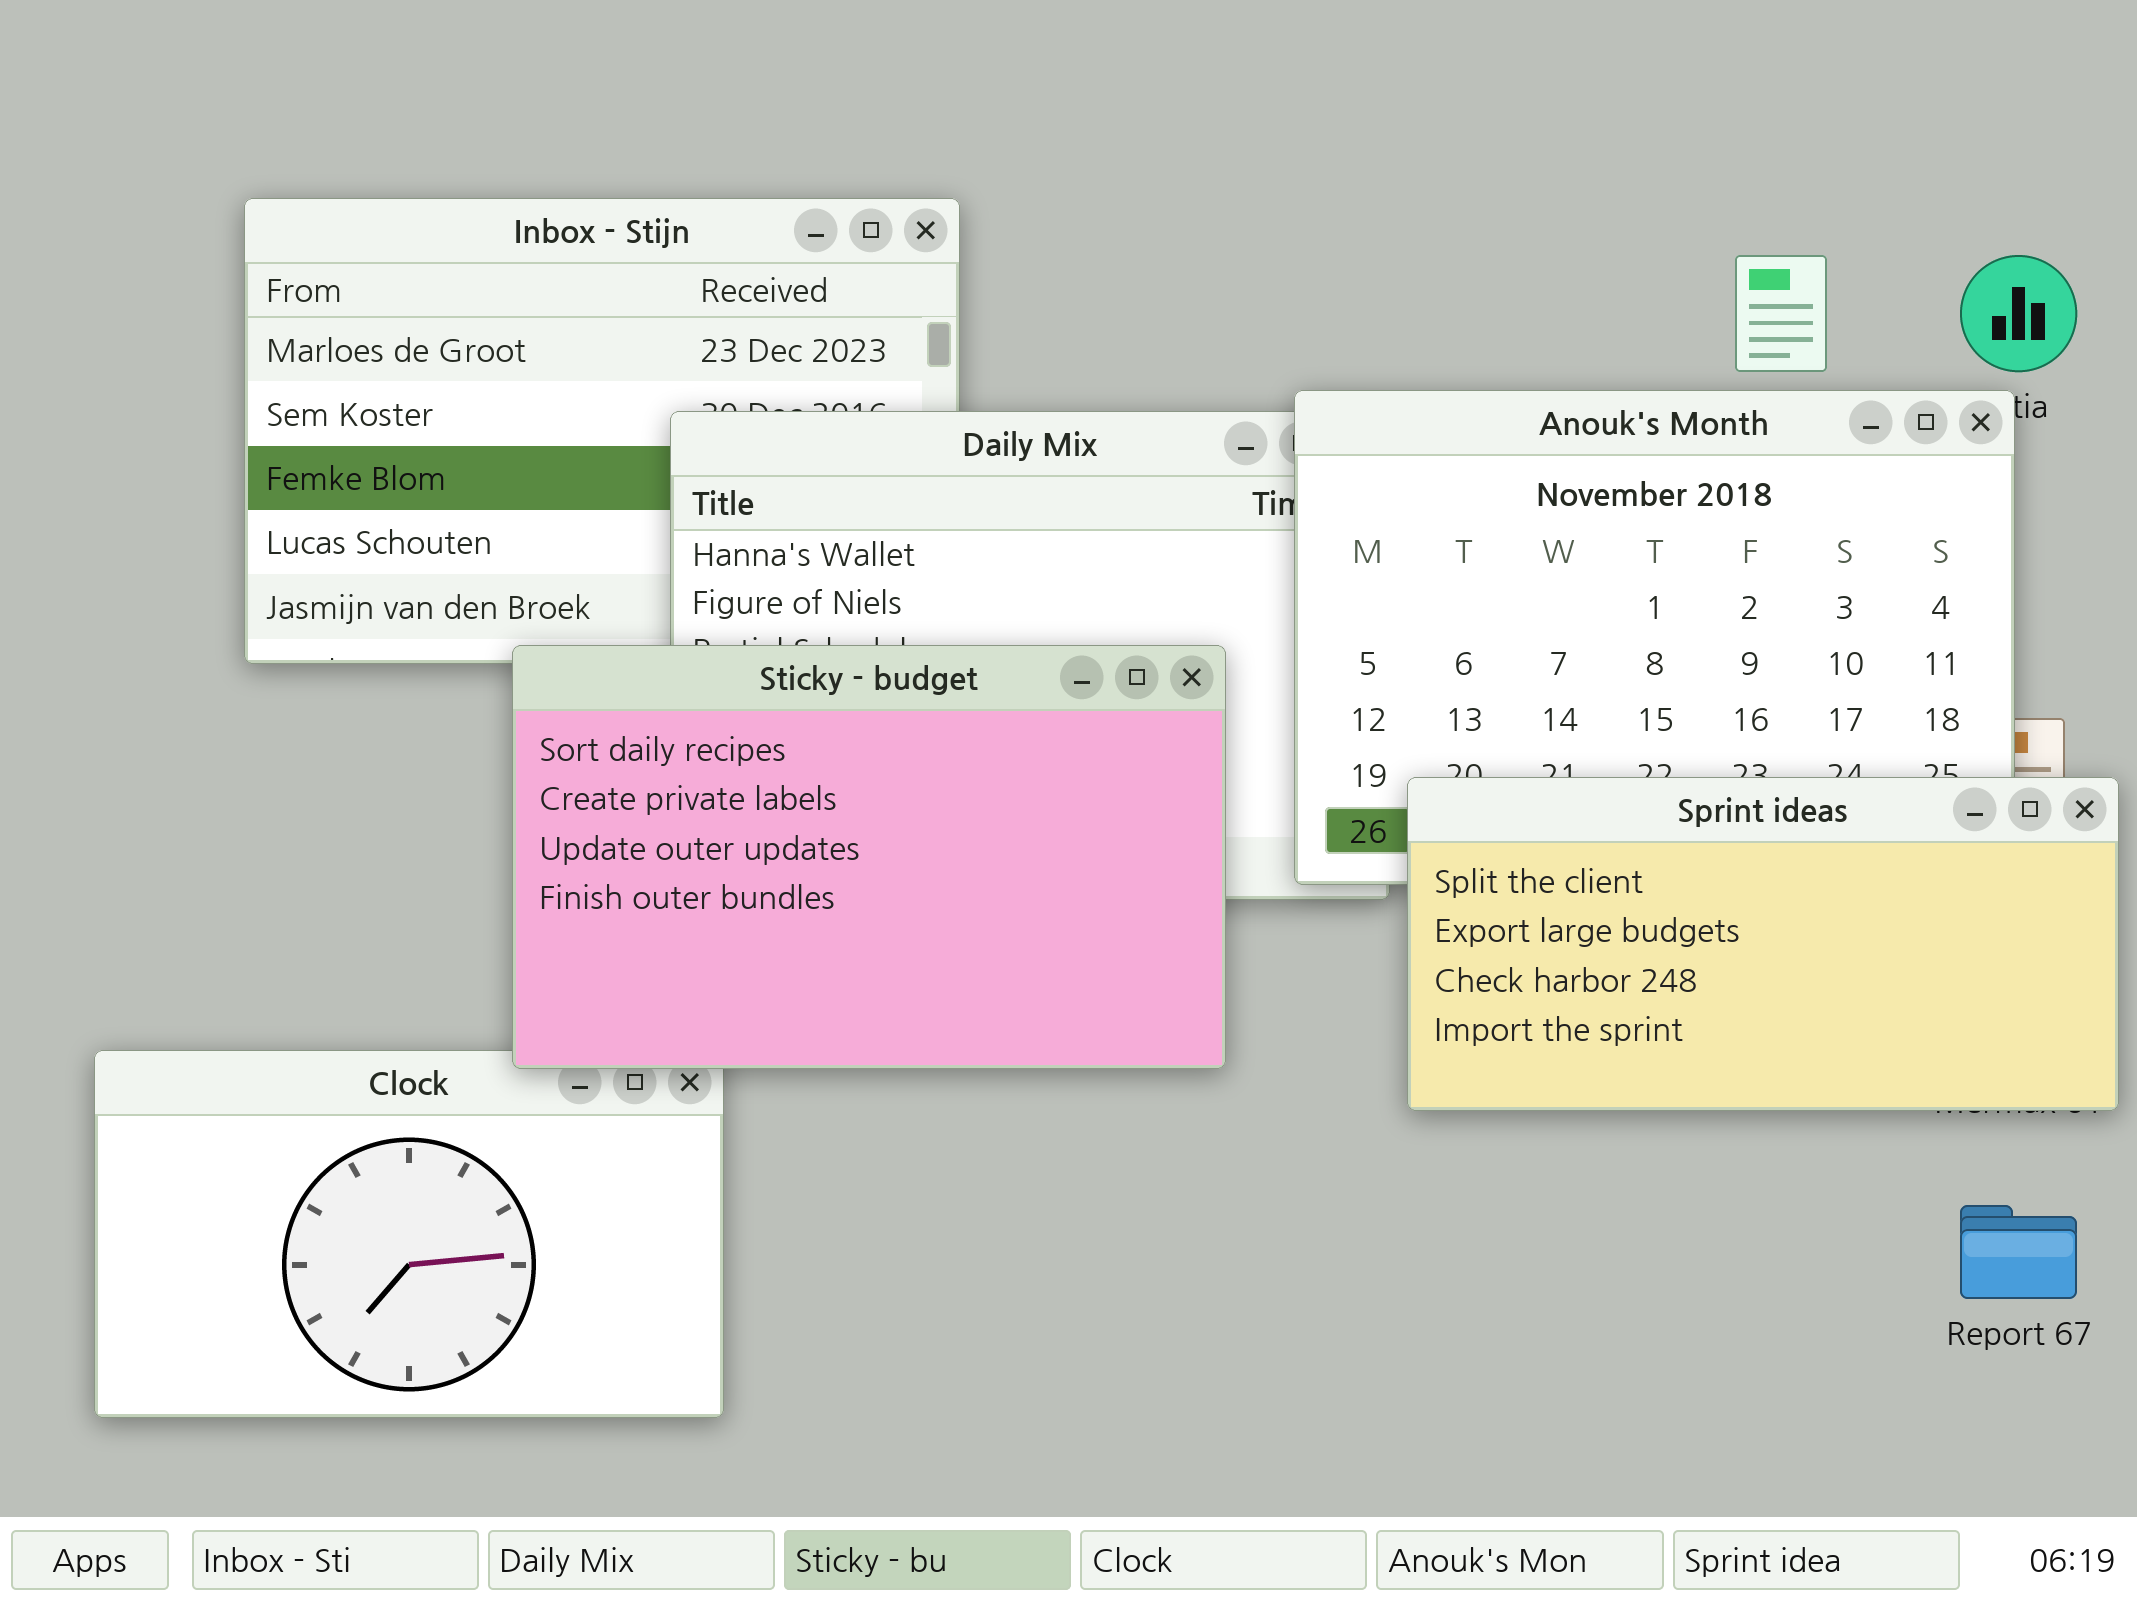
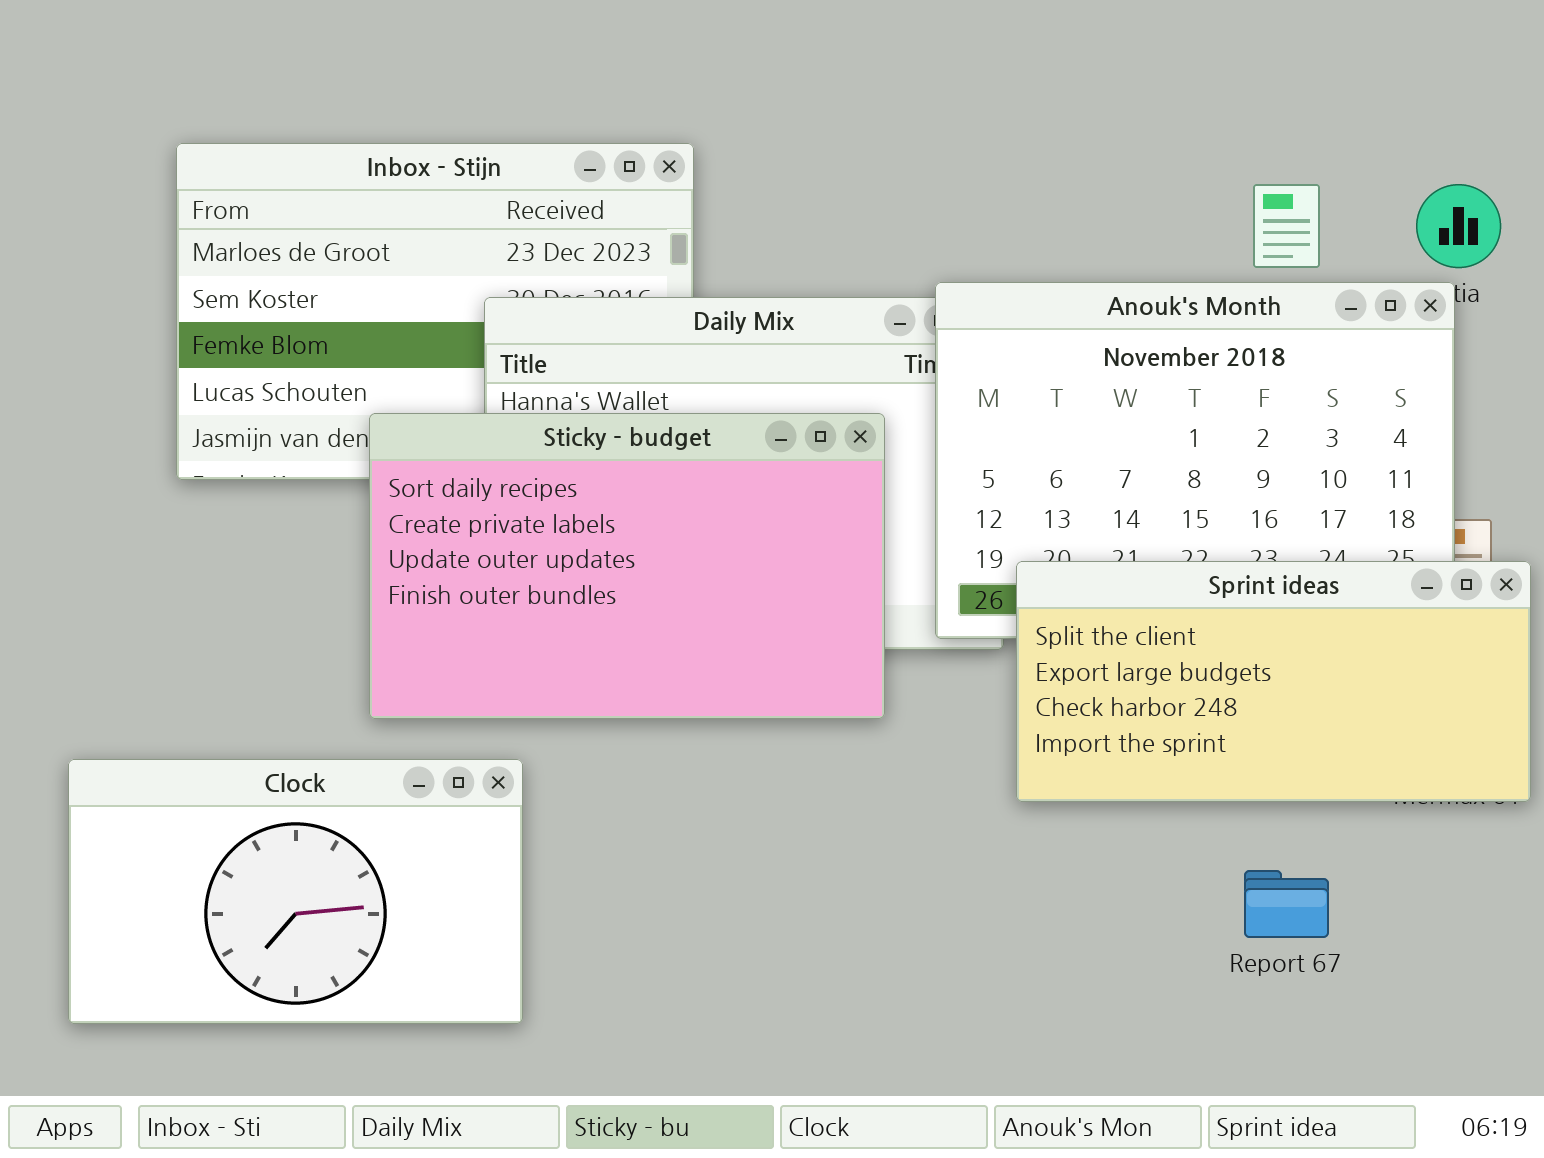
Sticky - budget: [512,645,1226,1069] -> [369,413,885,719], moved
Report 67: [1960,1205,2077,1299] -> [1244,870,1329,938], moved

